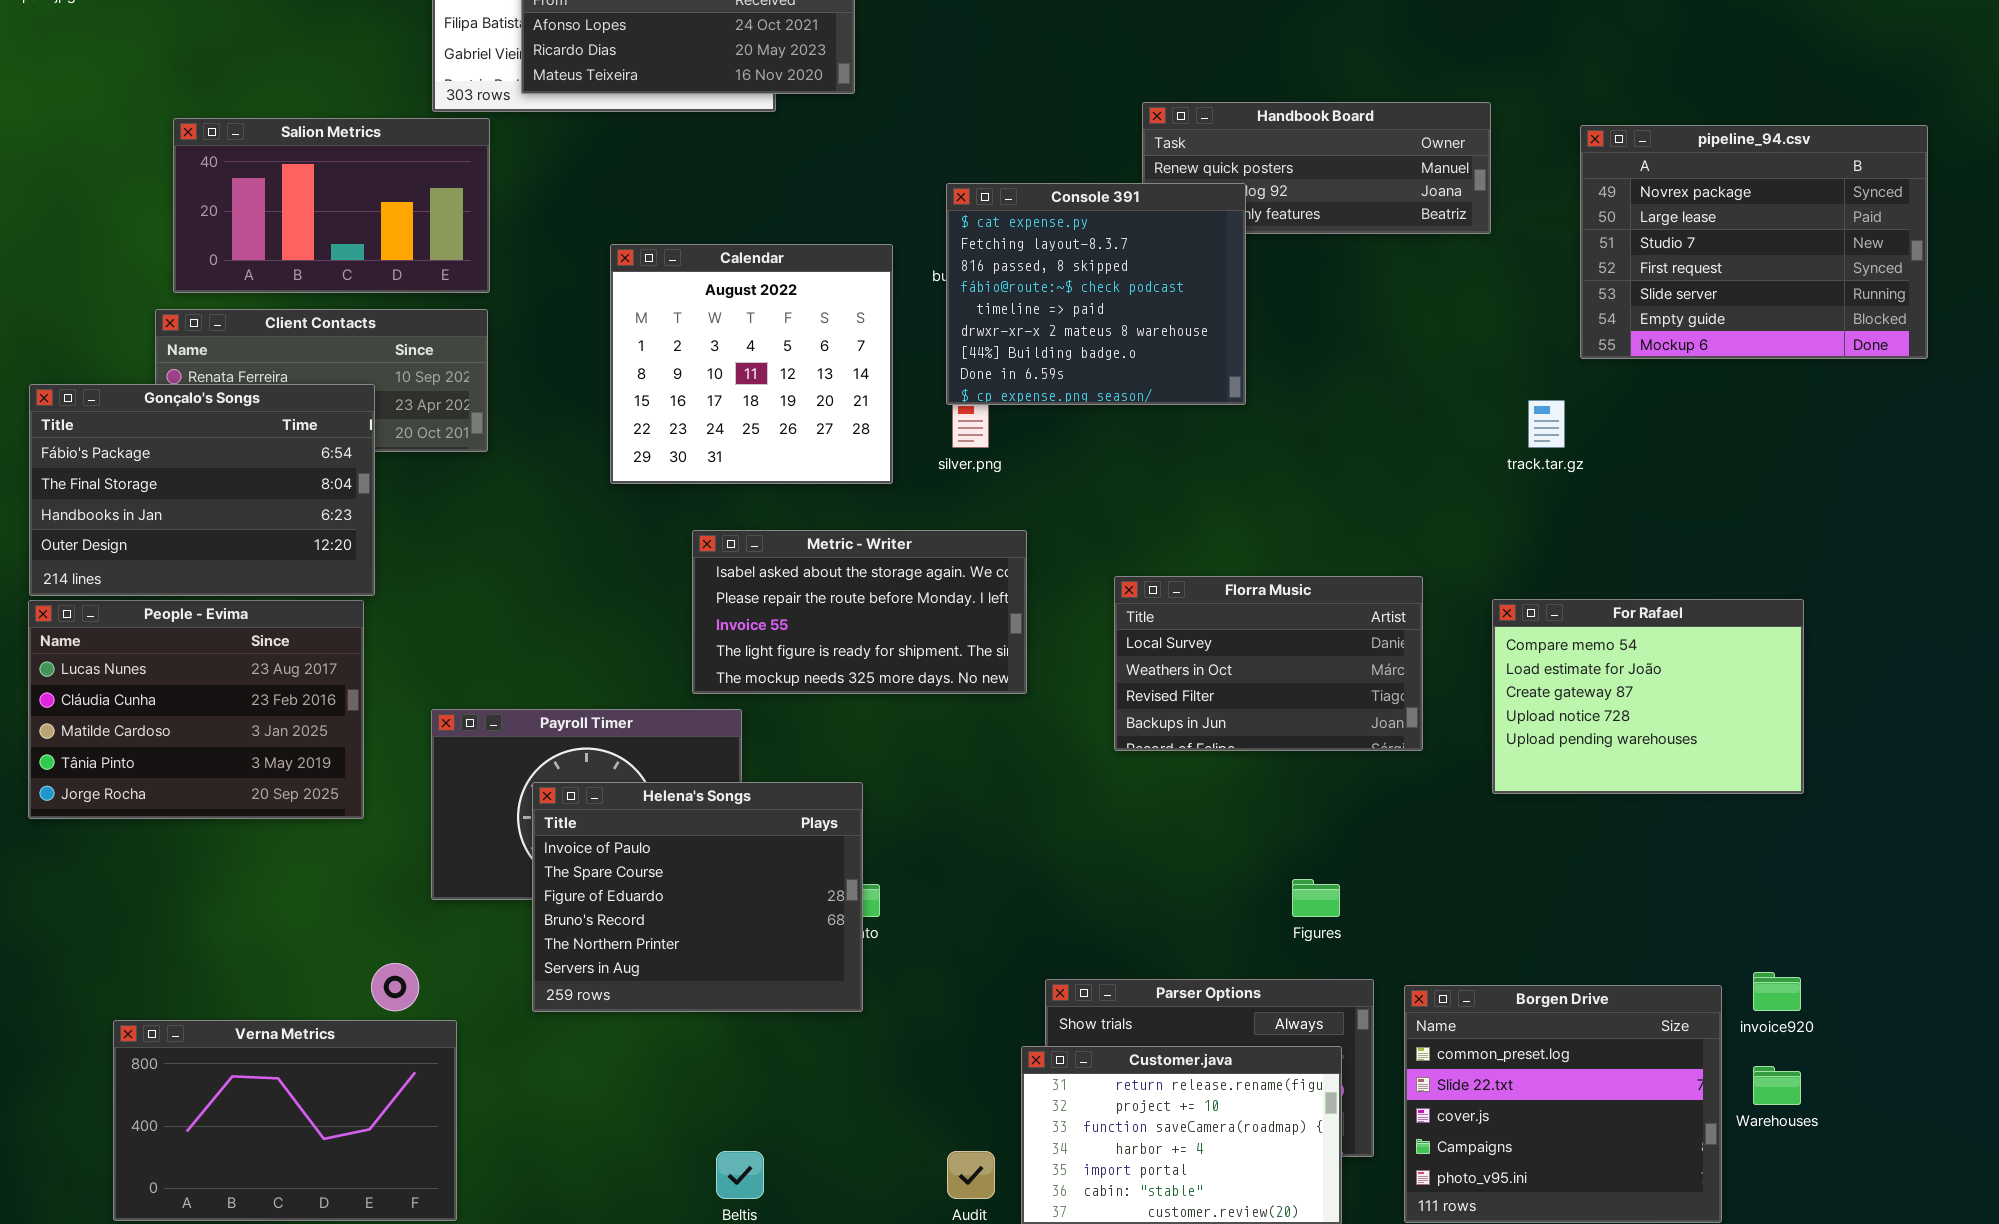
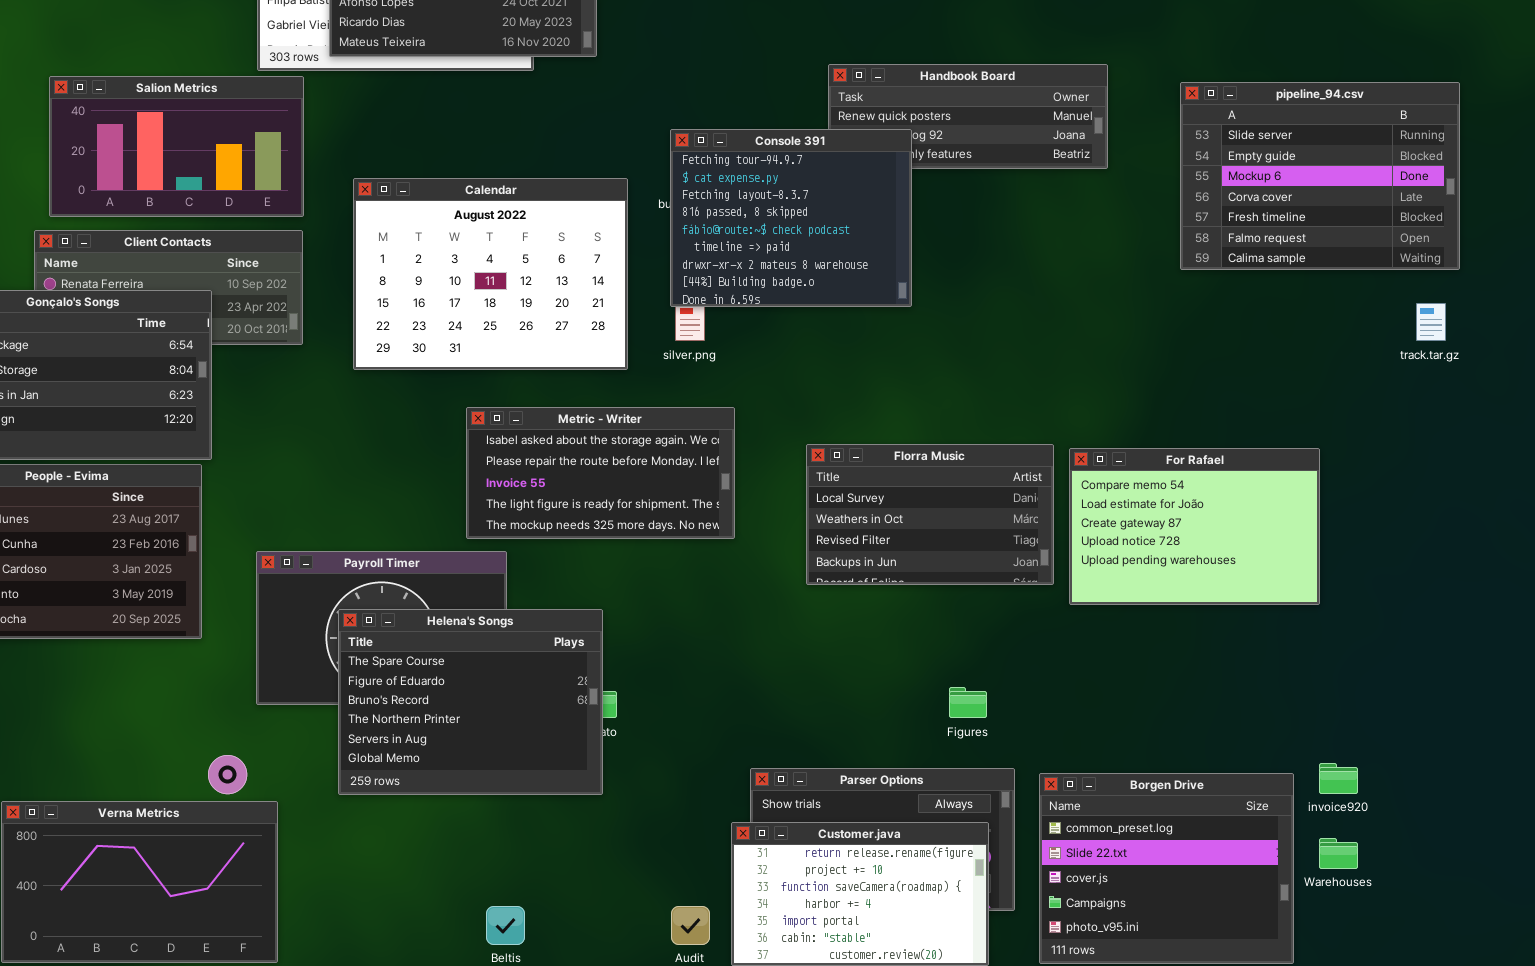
pipeline_94.csv: [1580,125,1928,359] -> [1180,82,1460,270], scrolled down 4 rows
Console 391: [946,183,1246,405] -> [670,129,912,307], scrolled up 1 row
Calendar: [610,244,893,484] -> [353,178,628,370], resized
track.tar.gz: [1528,400,1565,448] -> [1416,303,1446,341], moved
For Rafael: [1492,599,1804,794] -> [1069,448,1320,605], moved
Helena's Songs: [532,782,863,1012] -> [338,609,603,795], scrolled down 1 row

